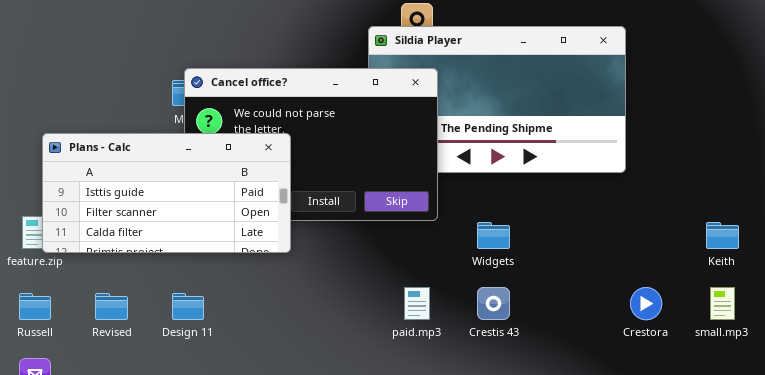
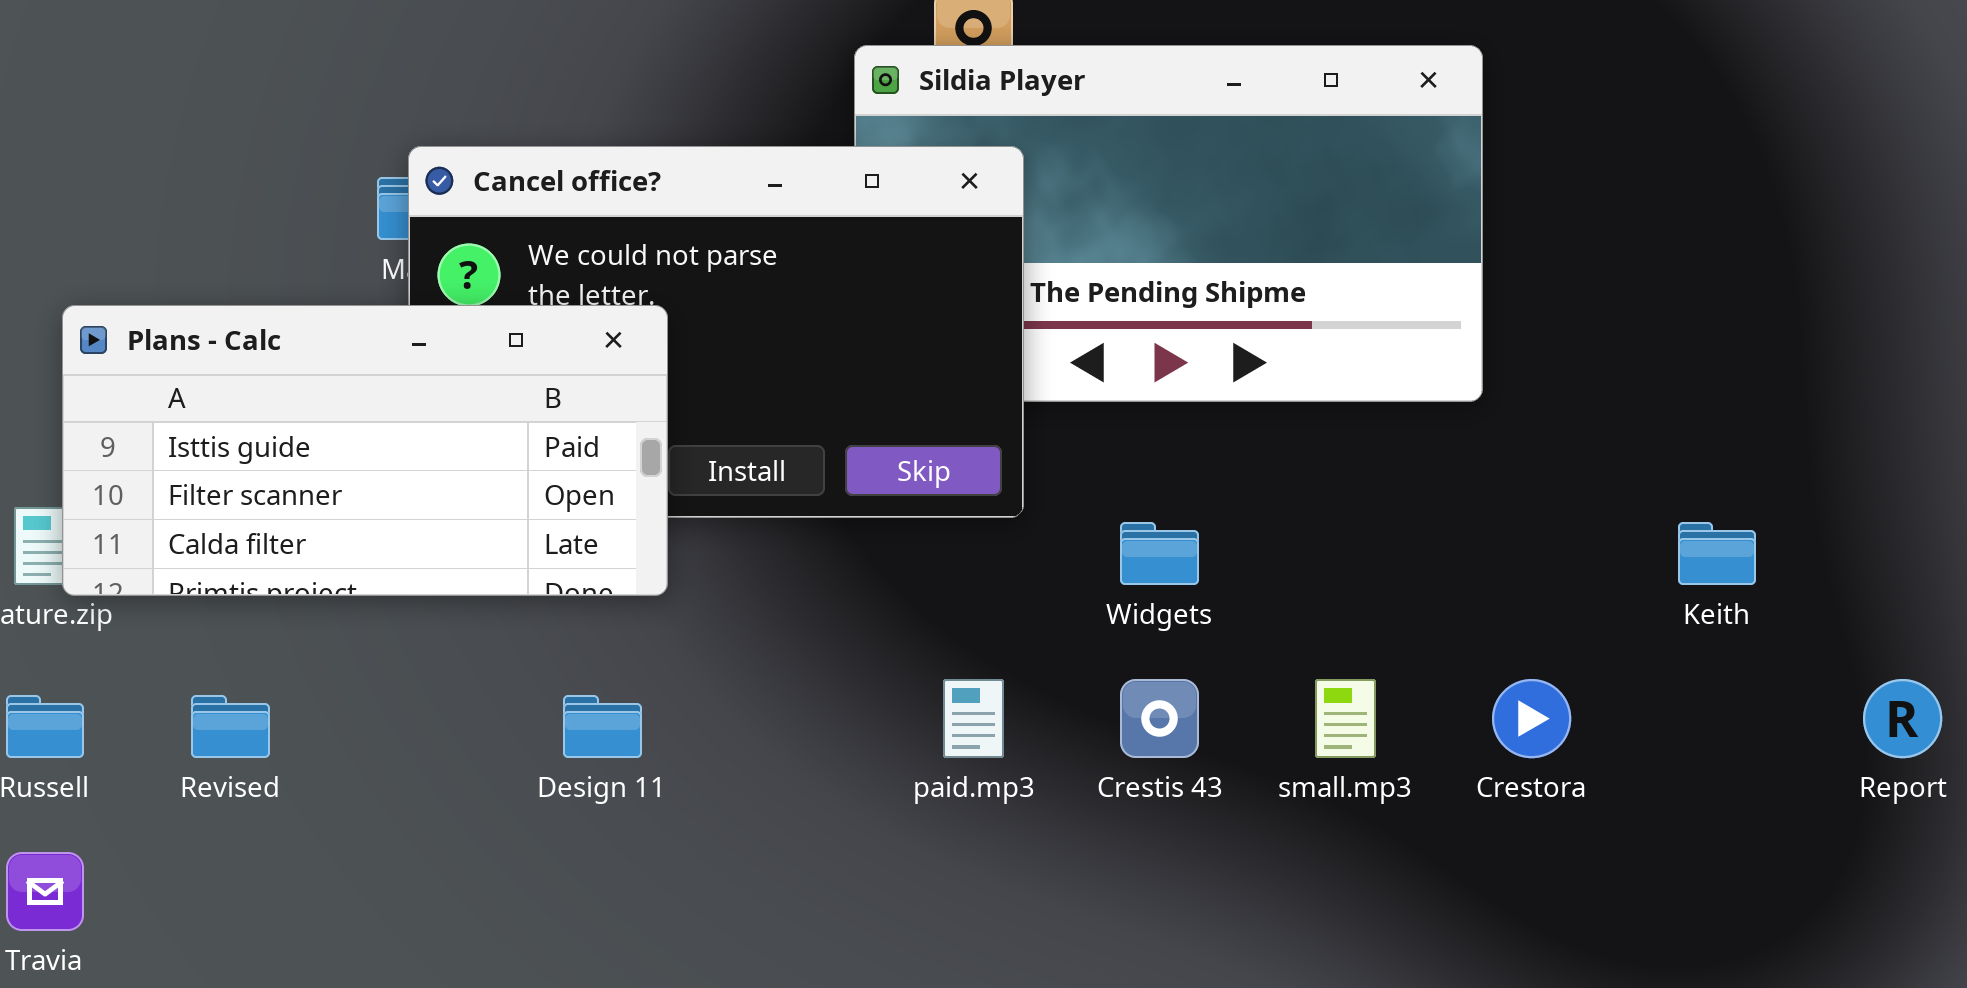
small.mp3: [710,287,735,320] -> [1315,679,1376,758], moved
Design 11: [172,293,204,320] -> [563,695,642,758], moved

